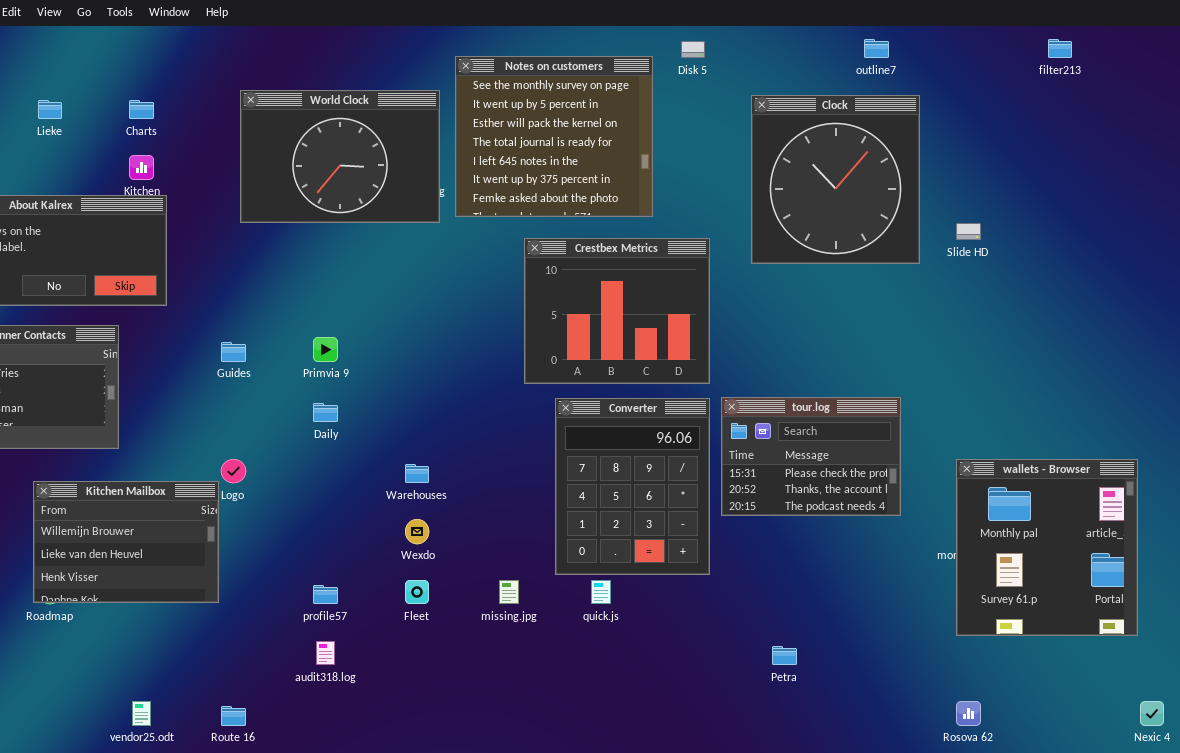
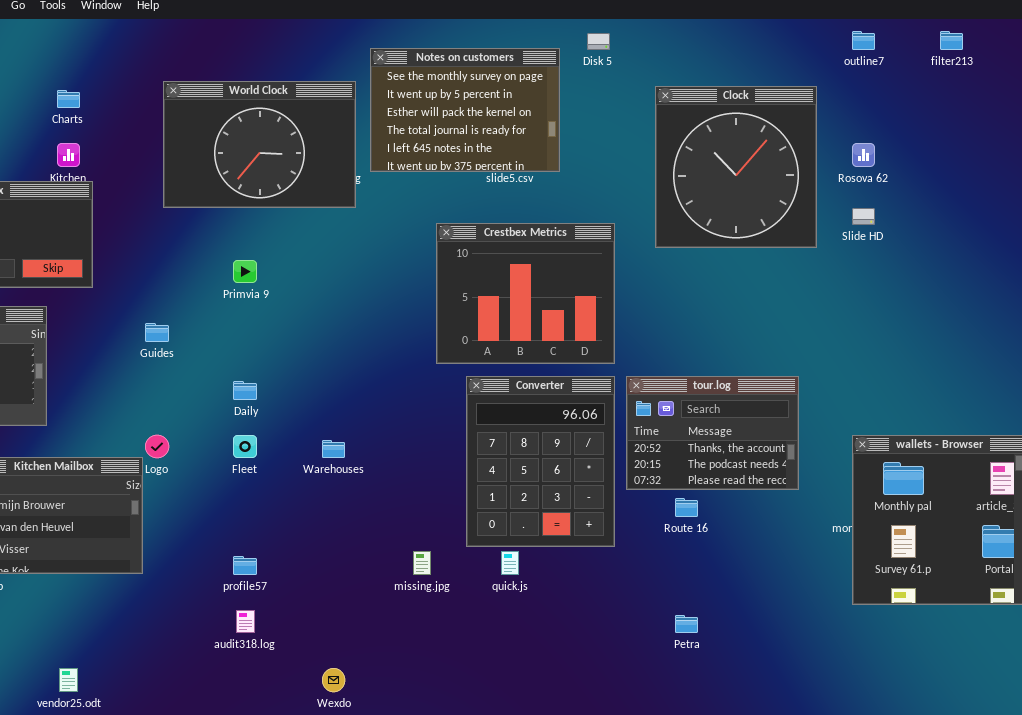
outline7: [864,39,889,58] -> [852,31,875,50], moved
Notes on customers: [455,56,653,217] -> [370,48,560,172], resized
Primvia 9: [313,337,338,362] -> [233,260,257,283], moved
tour.log: [721,397,901,516] -> [626,376,799,490], scrolled down 1 row
Wexdo: [405,519,429,544] -> [322,668,345,692], moved
Fleet: [405,580,429,604] -> [233,435,257,458], moved
Rosova 62: [956,701,981,726] -> [852,143,875,167], moved
Route 16: [221,706,246,726] -> [675,498,698,517], moved

